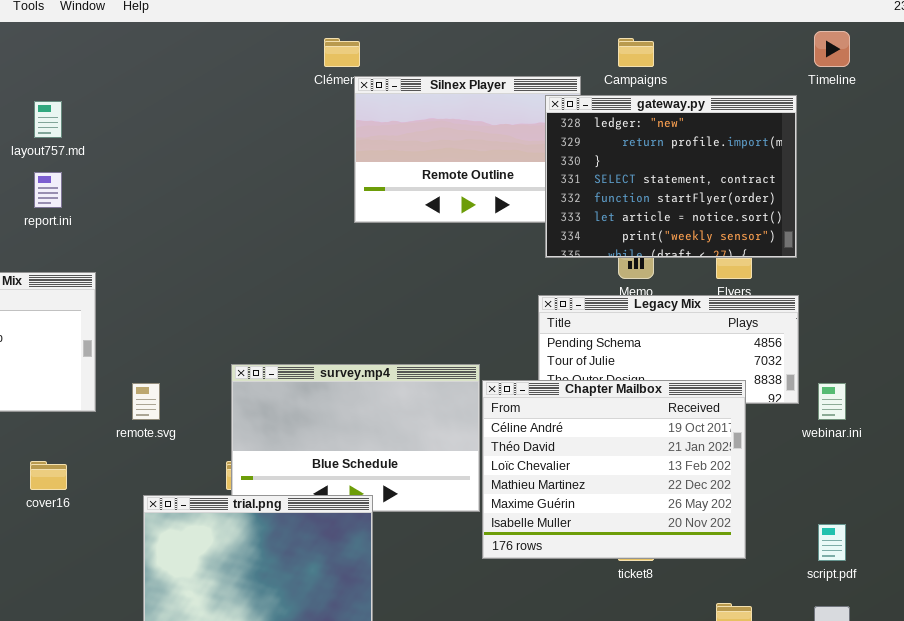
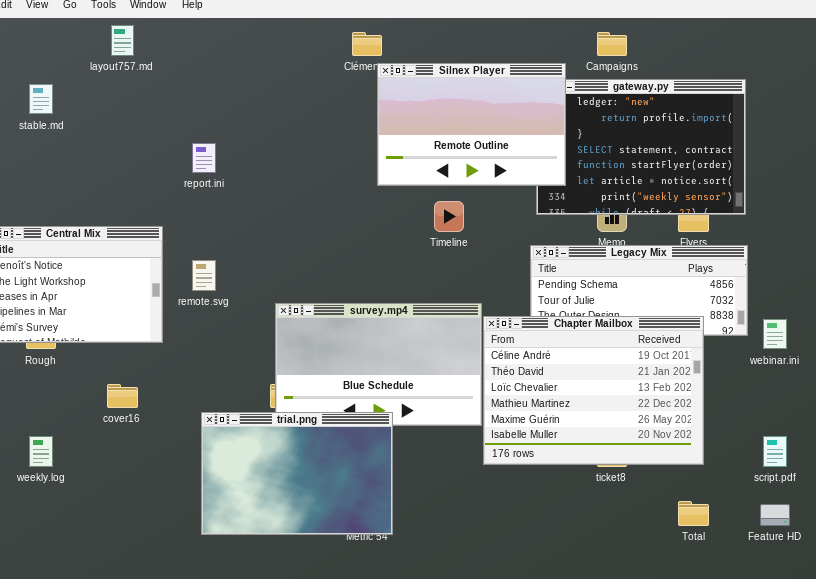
Timeline: [814,31,850,67] -> [434,201,464,232], moved
Silnex Player: [354,76,581,223] -> [377,63,566,186], raised
layout757.md: [34,101,62,138] -> [111,25,134,56], moved
report.ini: [34,172,62,208] -> [192,143,216,173], moved
remote.svg: [132,383,160,420] -> [192,260,216,291], moved

